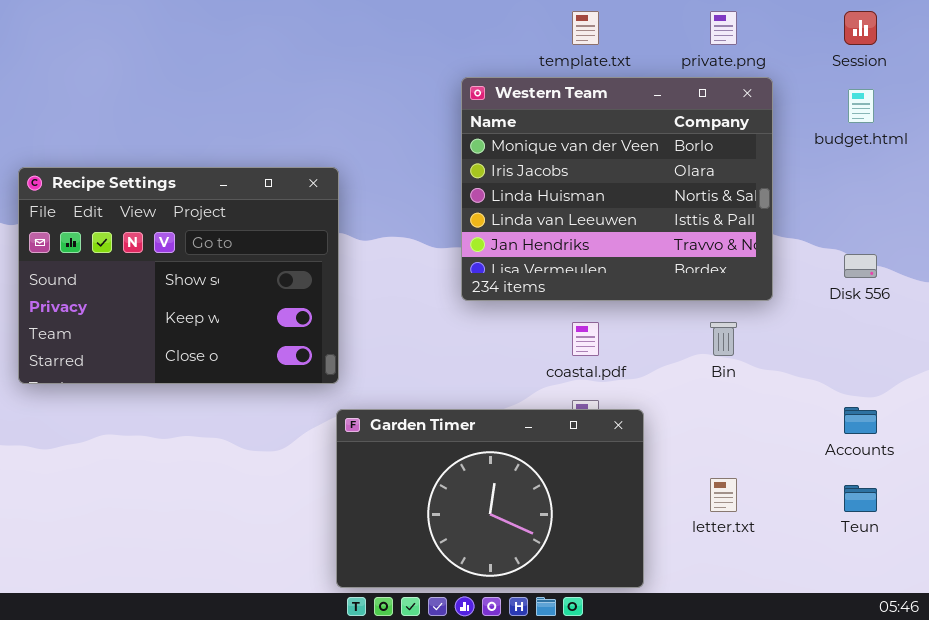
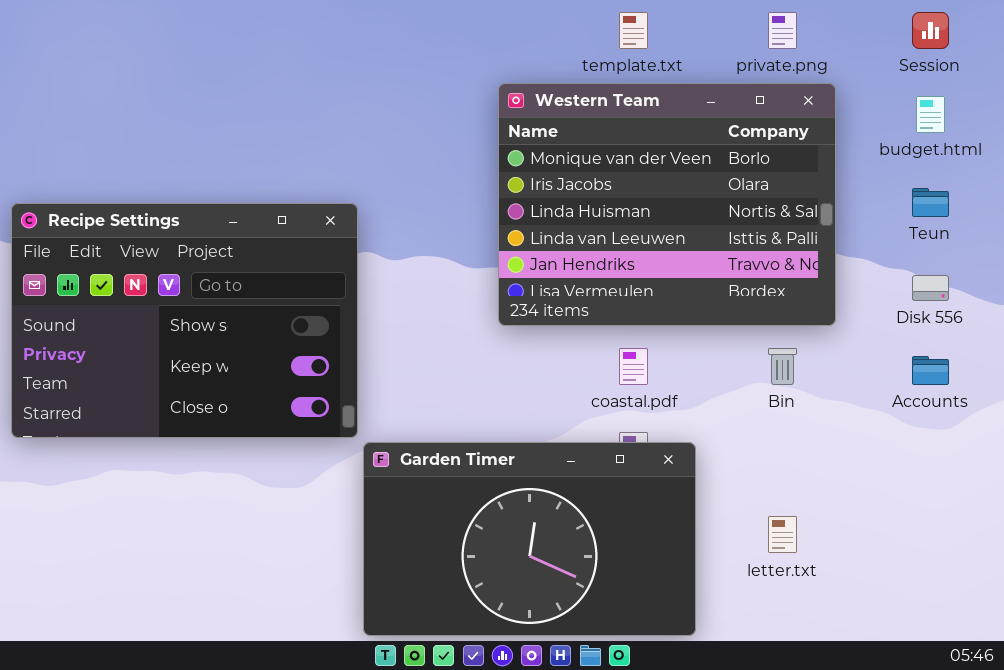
Recipe Settings: [18,167,339,384] -> [11,203,358,438], moved
Accounts: [844,407,877,434] -> [912,356,949,385], moved
Teun: [844,485,877,512] -> [912,188,949,217], moved

